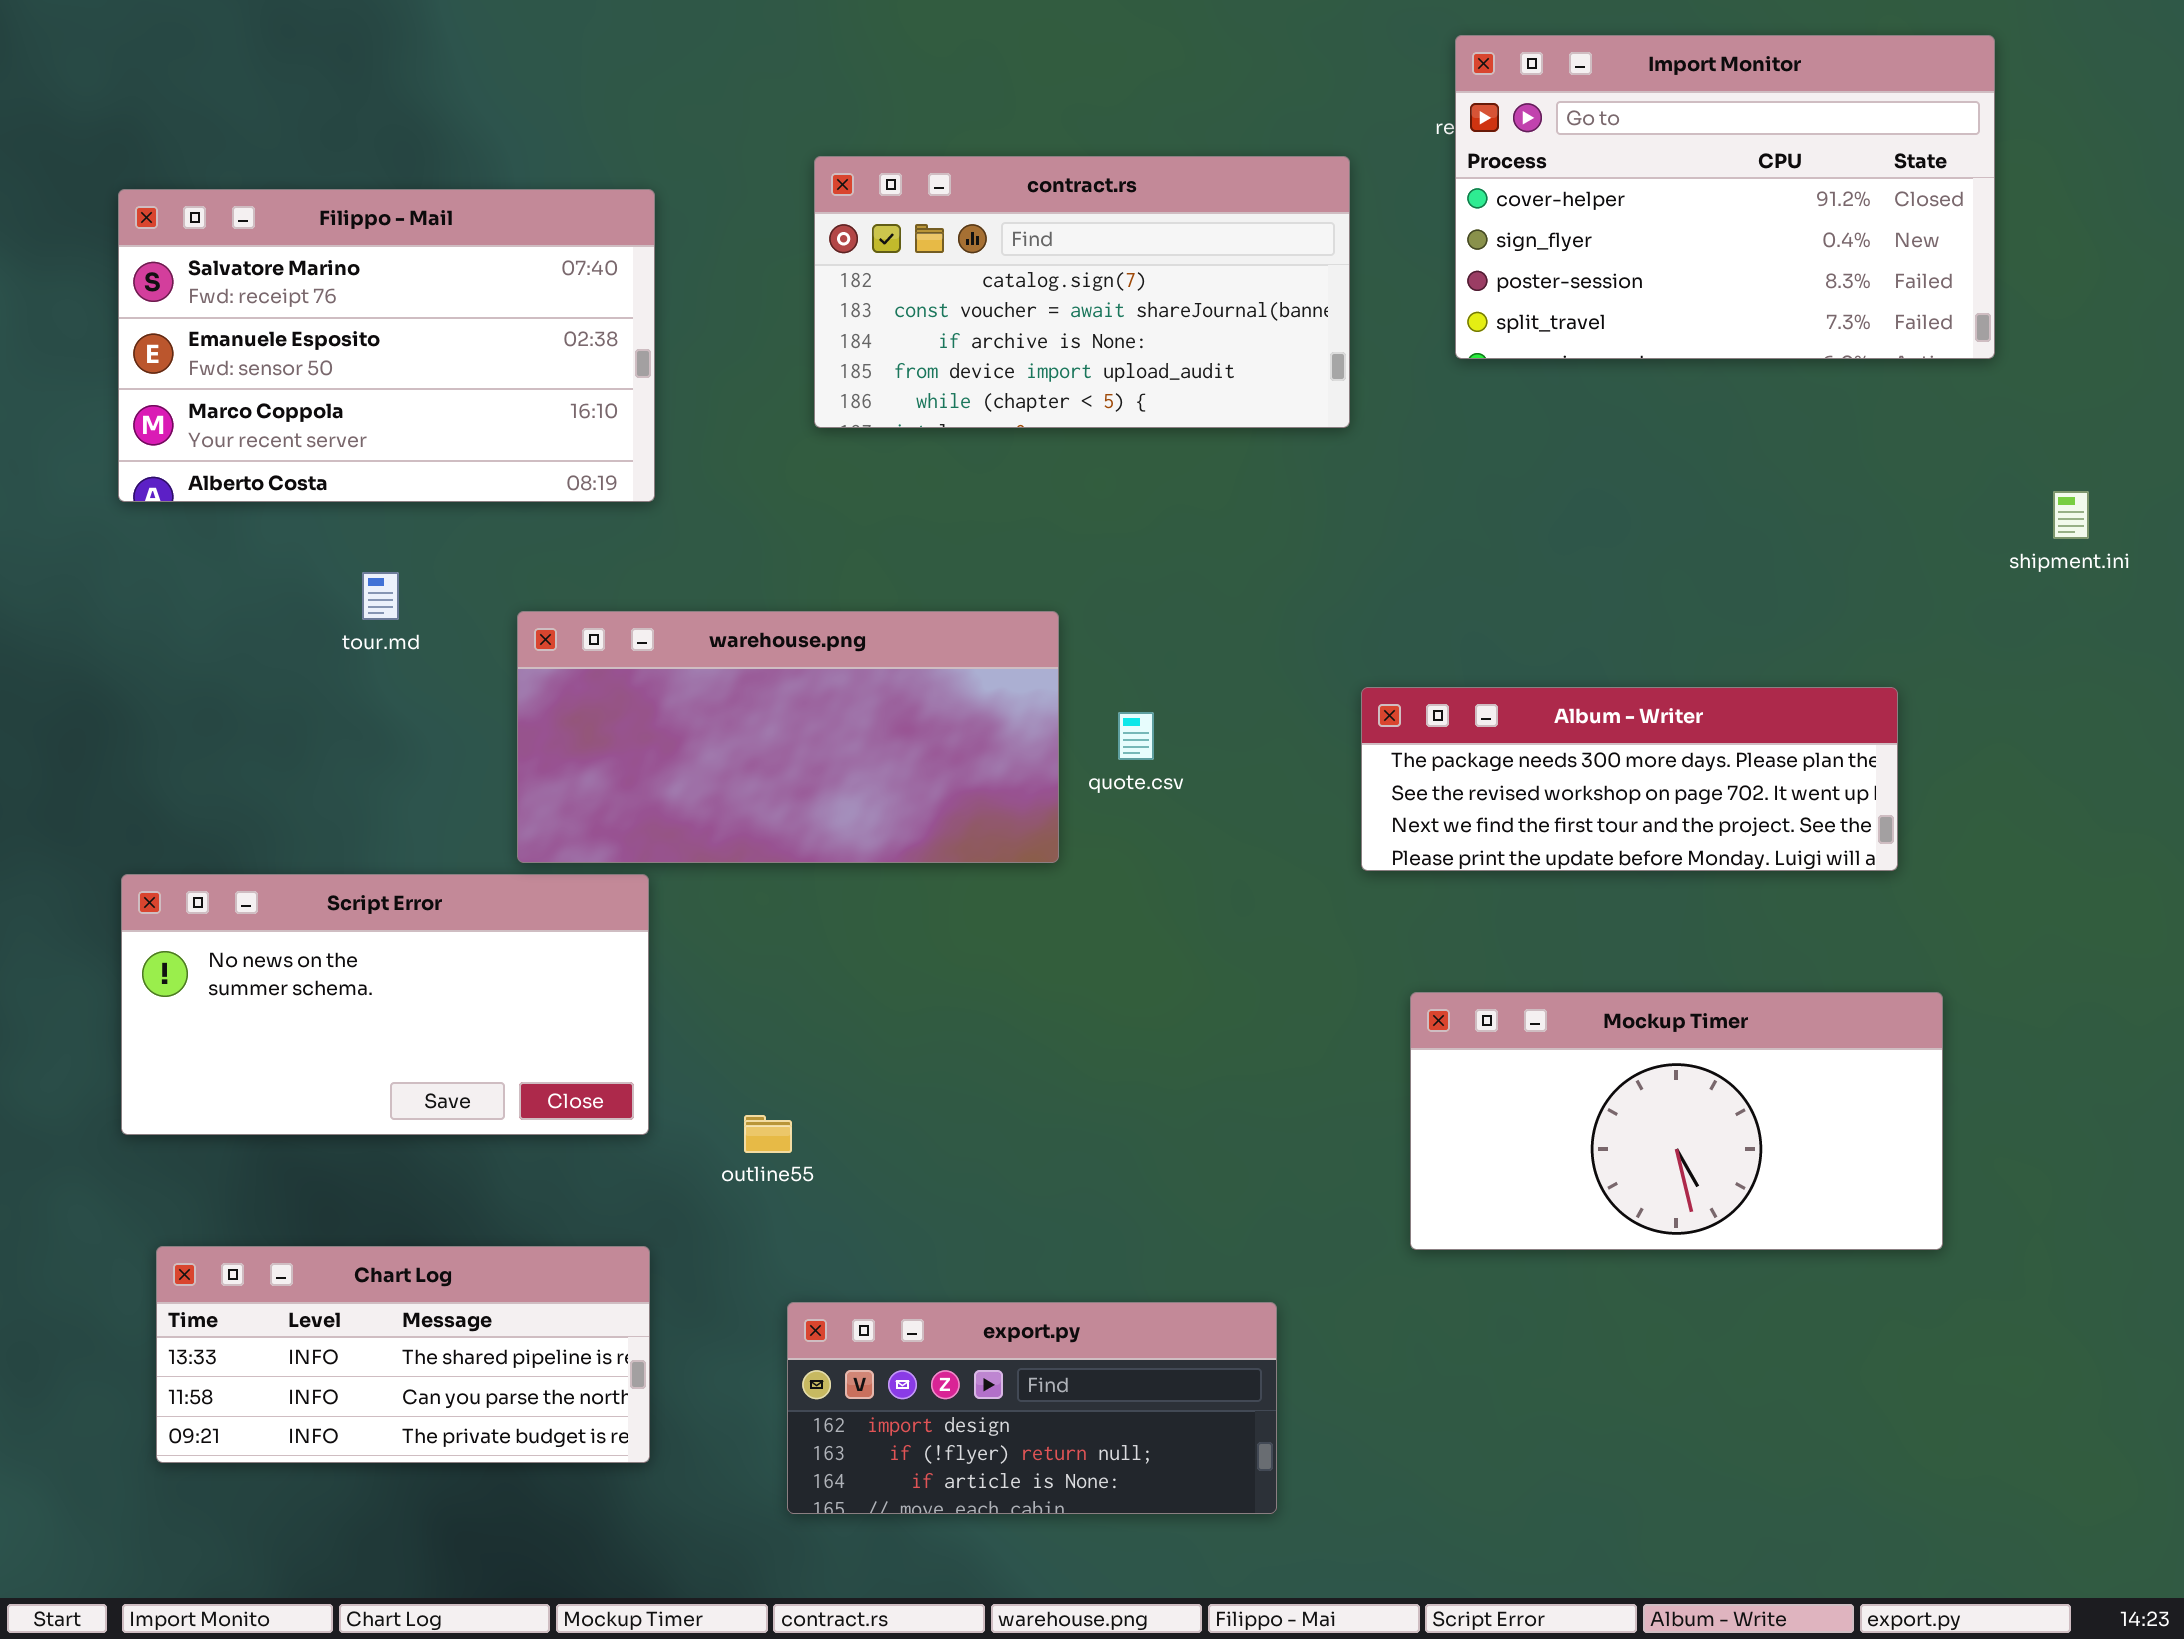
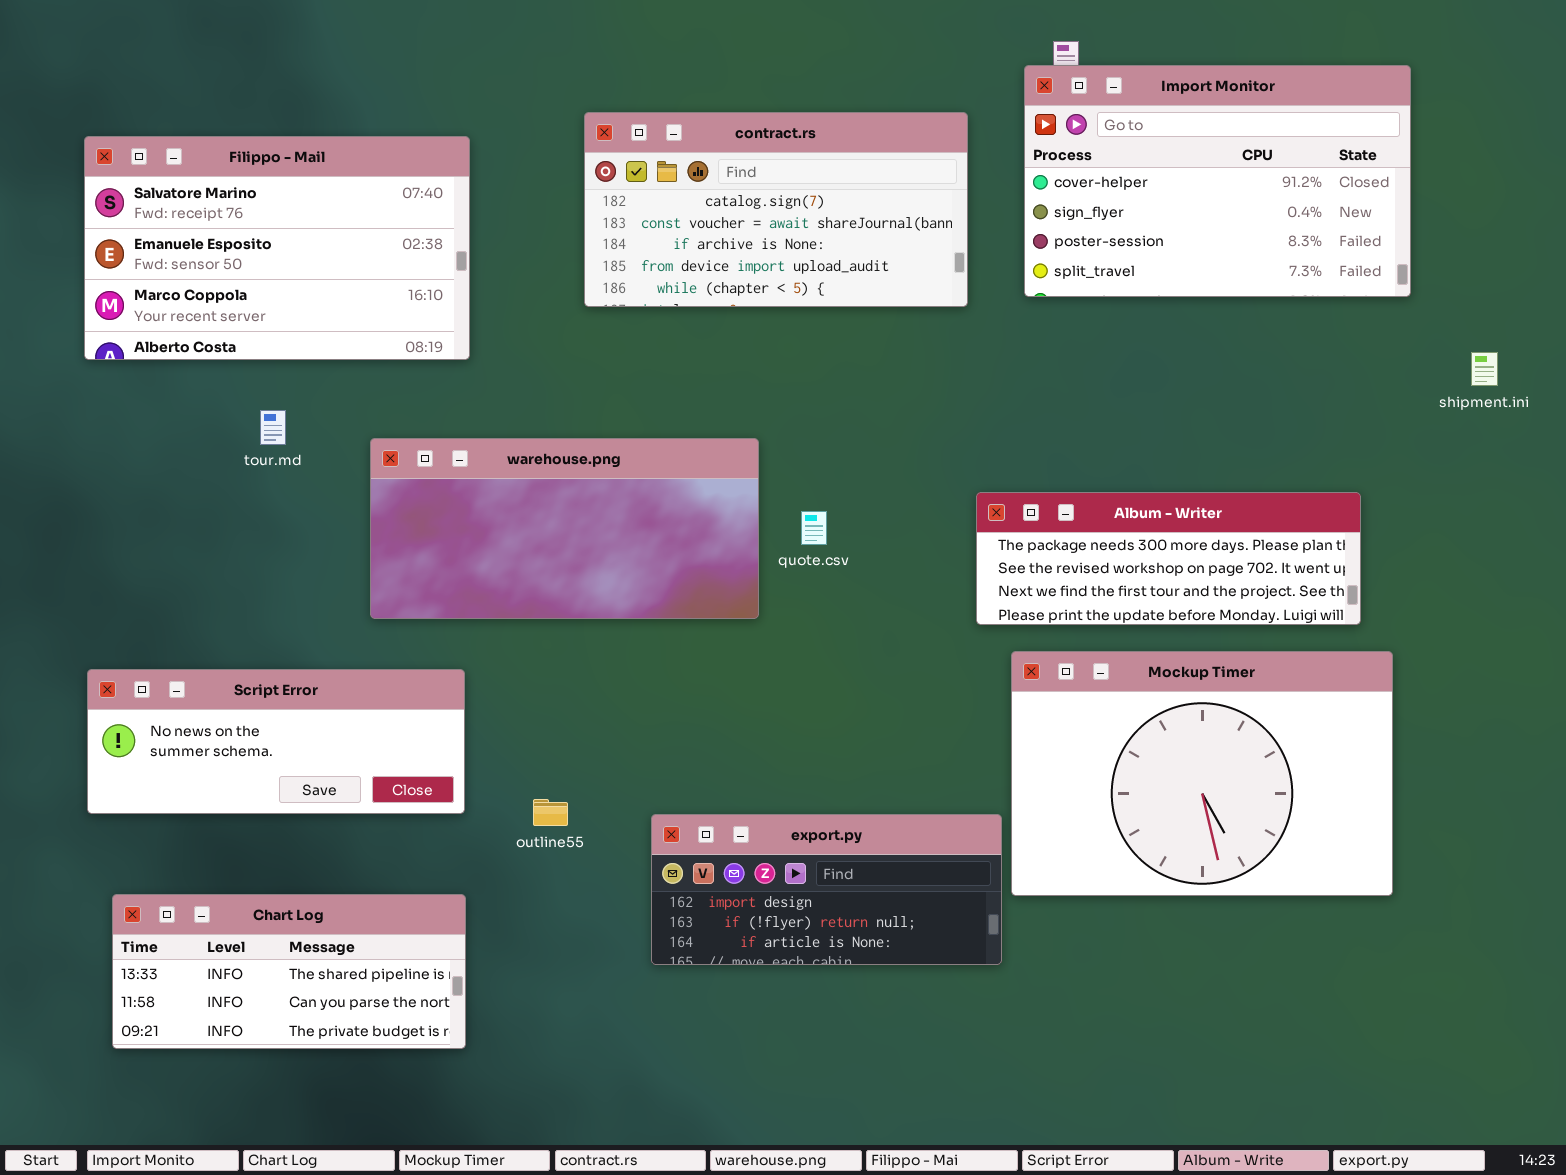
Import Monitor: [1455,35,1995,359] -> [1024,65,1411,297], moved
Script Error: [121,874,649,1135] -> [87,669,465,814], resized
Mockup Timer: [1410,992,1943,1250] -> [1011,651,1393,896], resized
export.py: [787,1302,1277,1514] -> [651,814,1002,965], moved

